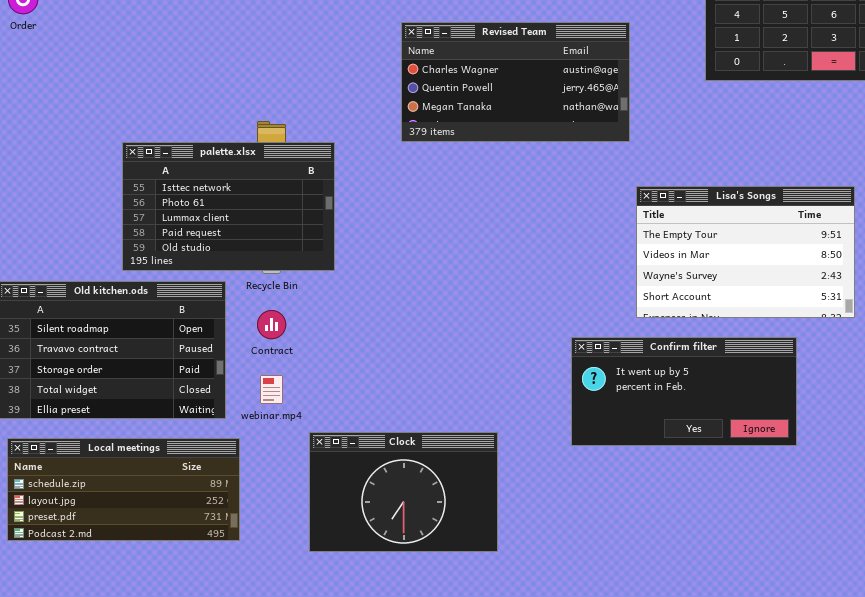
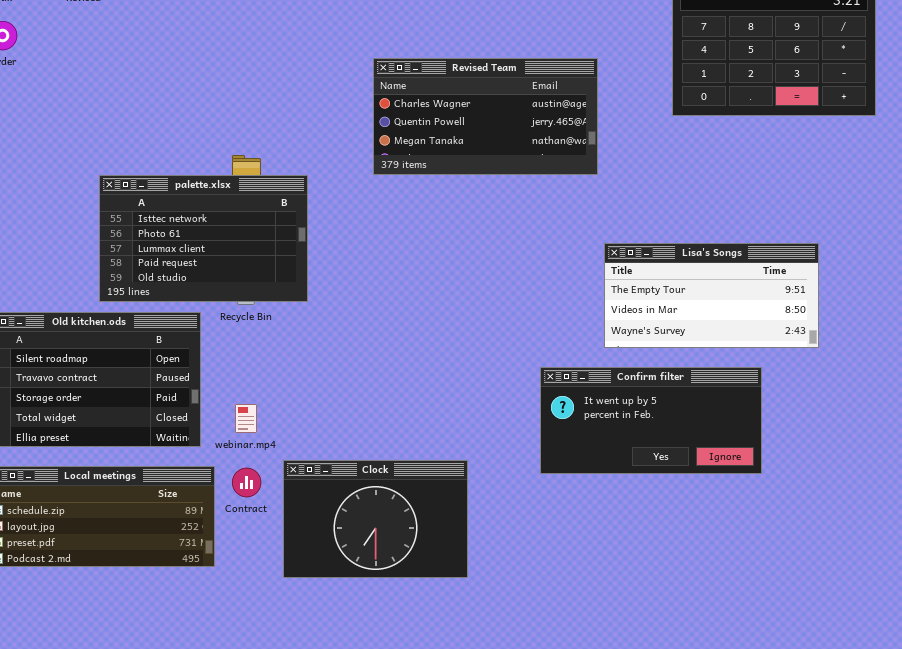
Lisa's Songs: [636,186,855,318] -> [604,243,819,348], resized
Contract: [257,310,286,339] -> [232,468,261,497], moved

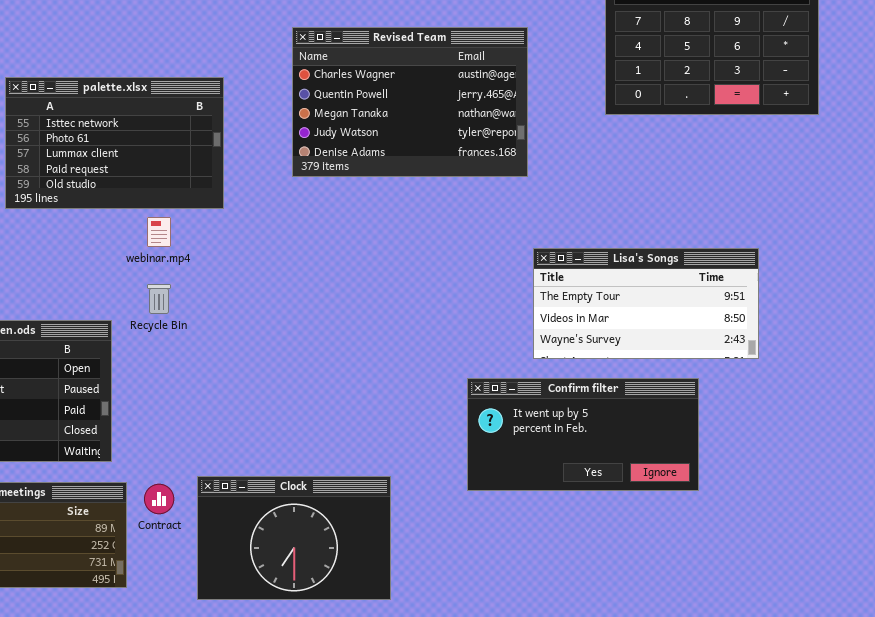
Revised Team: [373,58,598,175] -> [292,27,528,177], resized
palette.xlsx: [99,175,308,302] -> [5,77,224,209], moved
webinar.mp4: [235,404,257,433] -> [147,217,171,247], moved

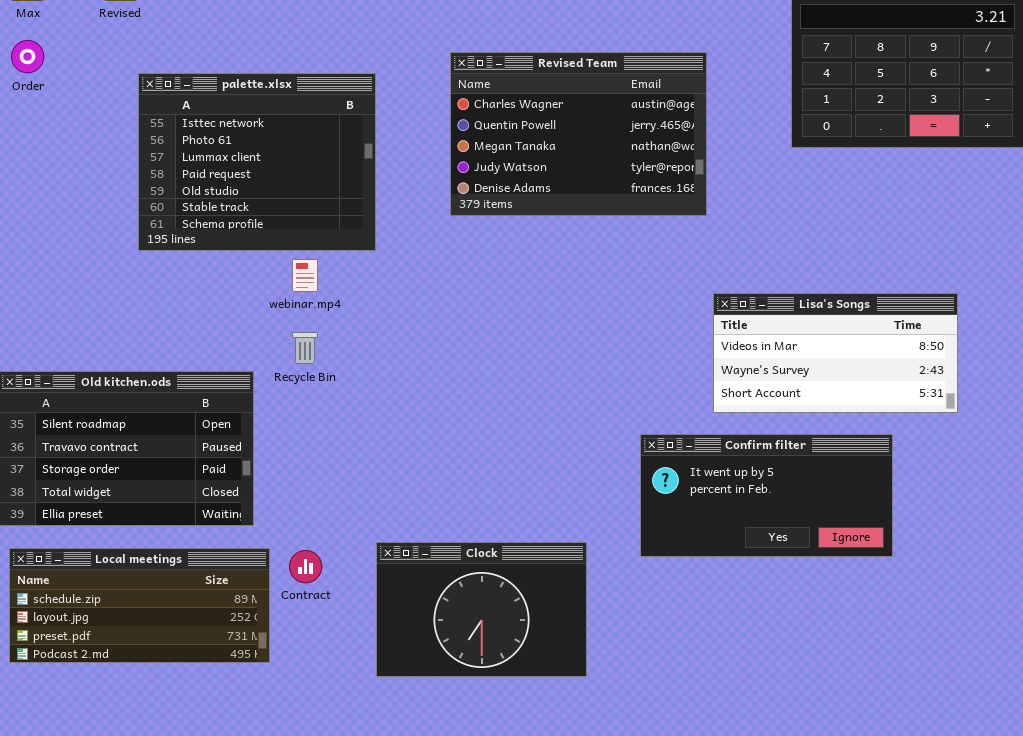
palette.xlsx: [5,77,224,209] -> [138,73,376,251], resized
Lisa's Songs: [533,248,759,359] -> [713,293,958,413], scrolled down 1 row
Clock: [197,476,391,600] -> [376,542,587,677], moved

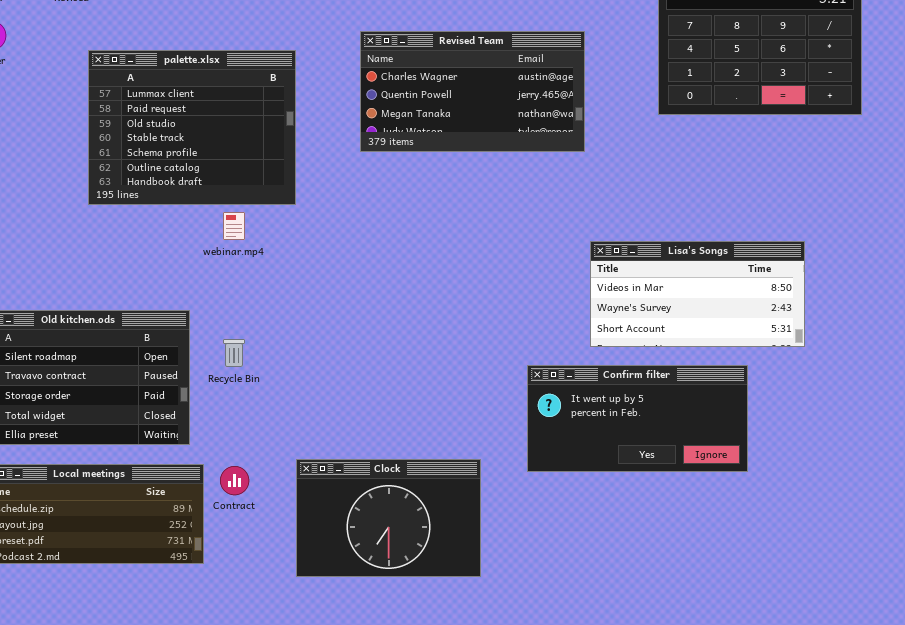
Revised Team: [450,52,707,216] -> [360,31,585,152], resized
palette.xlsx: [138,73,376,251] -> [88,50,296,205], scrolled down 2 rows
Recycle Bin: [292,332,318,364] -> [223,339,245,367], moved

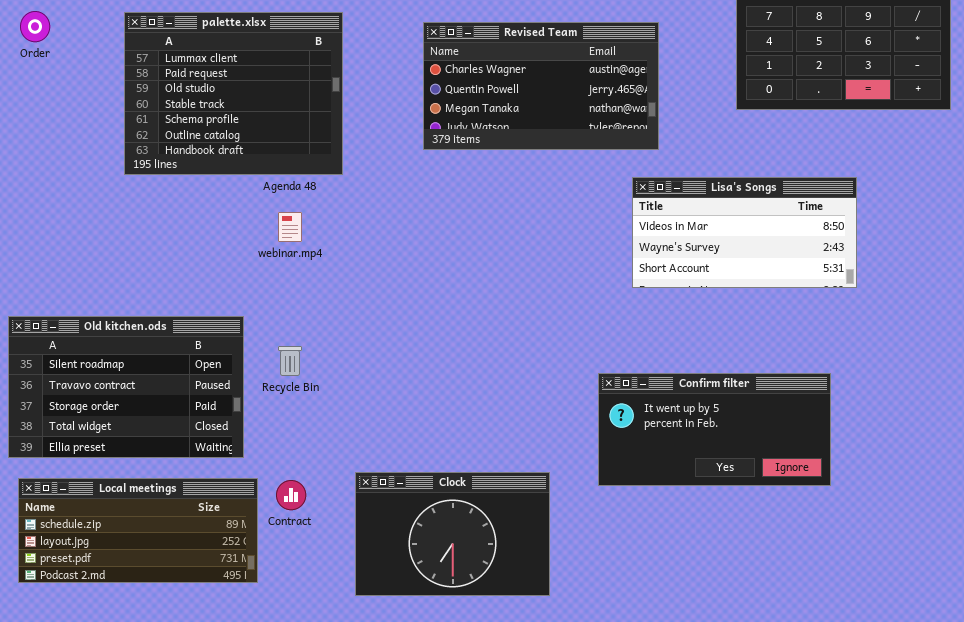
palette.xlsx: [88,50,296,205] -> [124,12,343,175], moved
Lisa's Songs: [590,241,805,347] -> [632,177,857,288], moved

